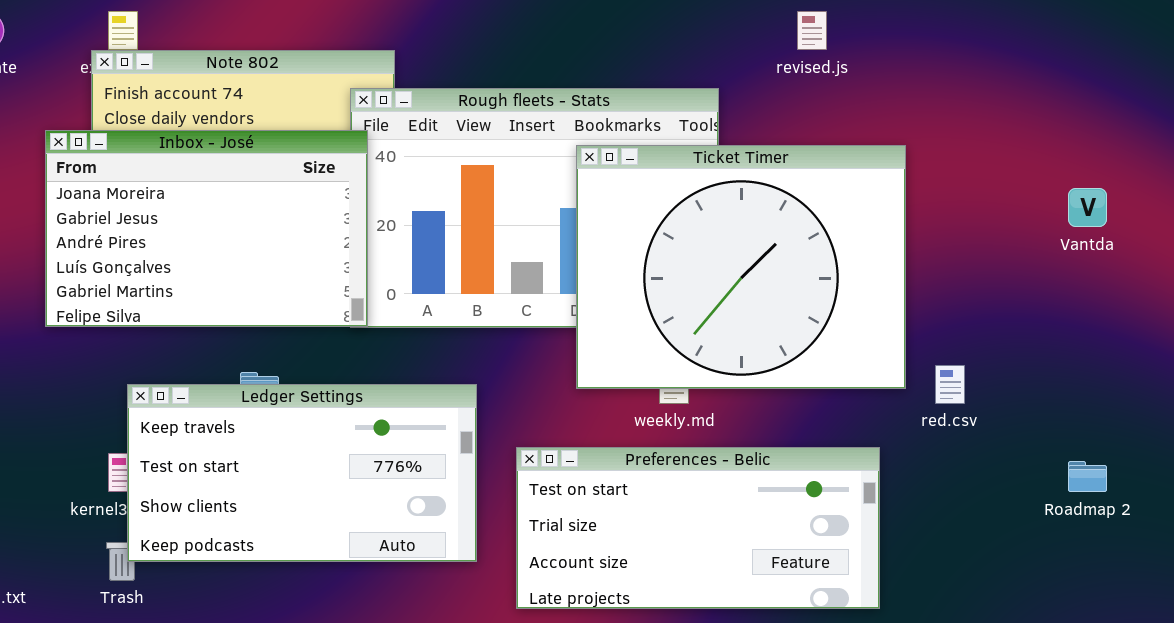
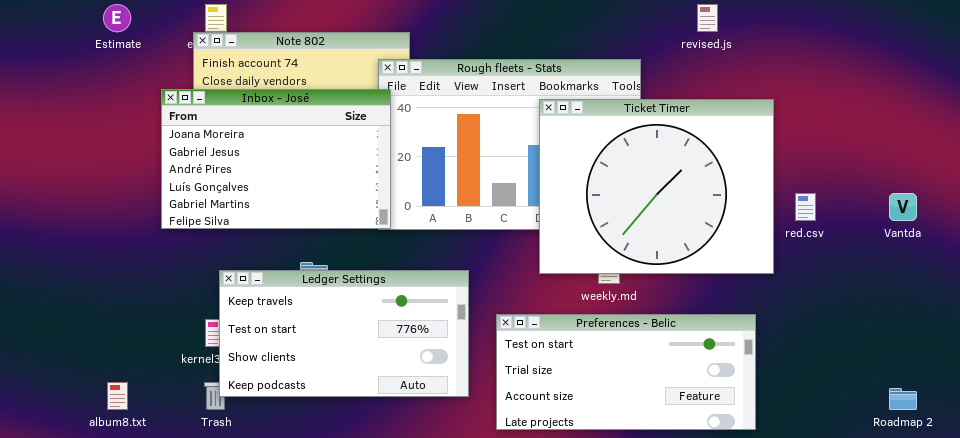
Vantda: [1068,188,1107,227] -> [889,193,917,221], moved
red.csv: [935,365,965,404] -> [795,193,816,221], moved
Roadmap 2: [1068,461,1107,492] -> [889,388,917,410], moved

